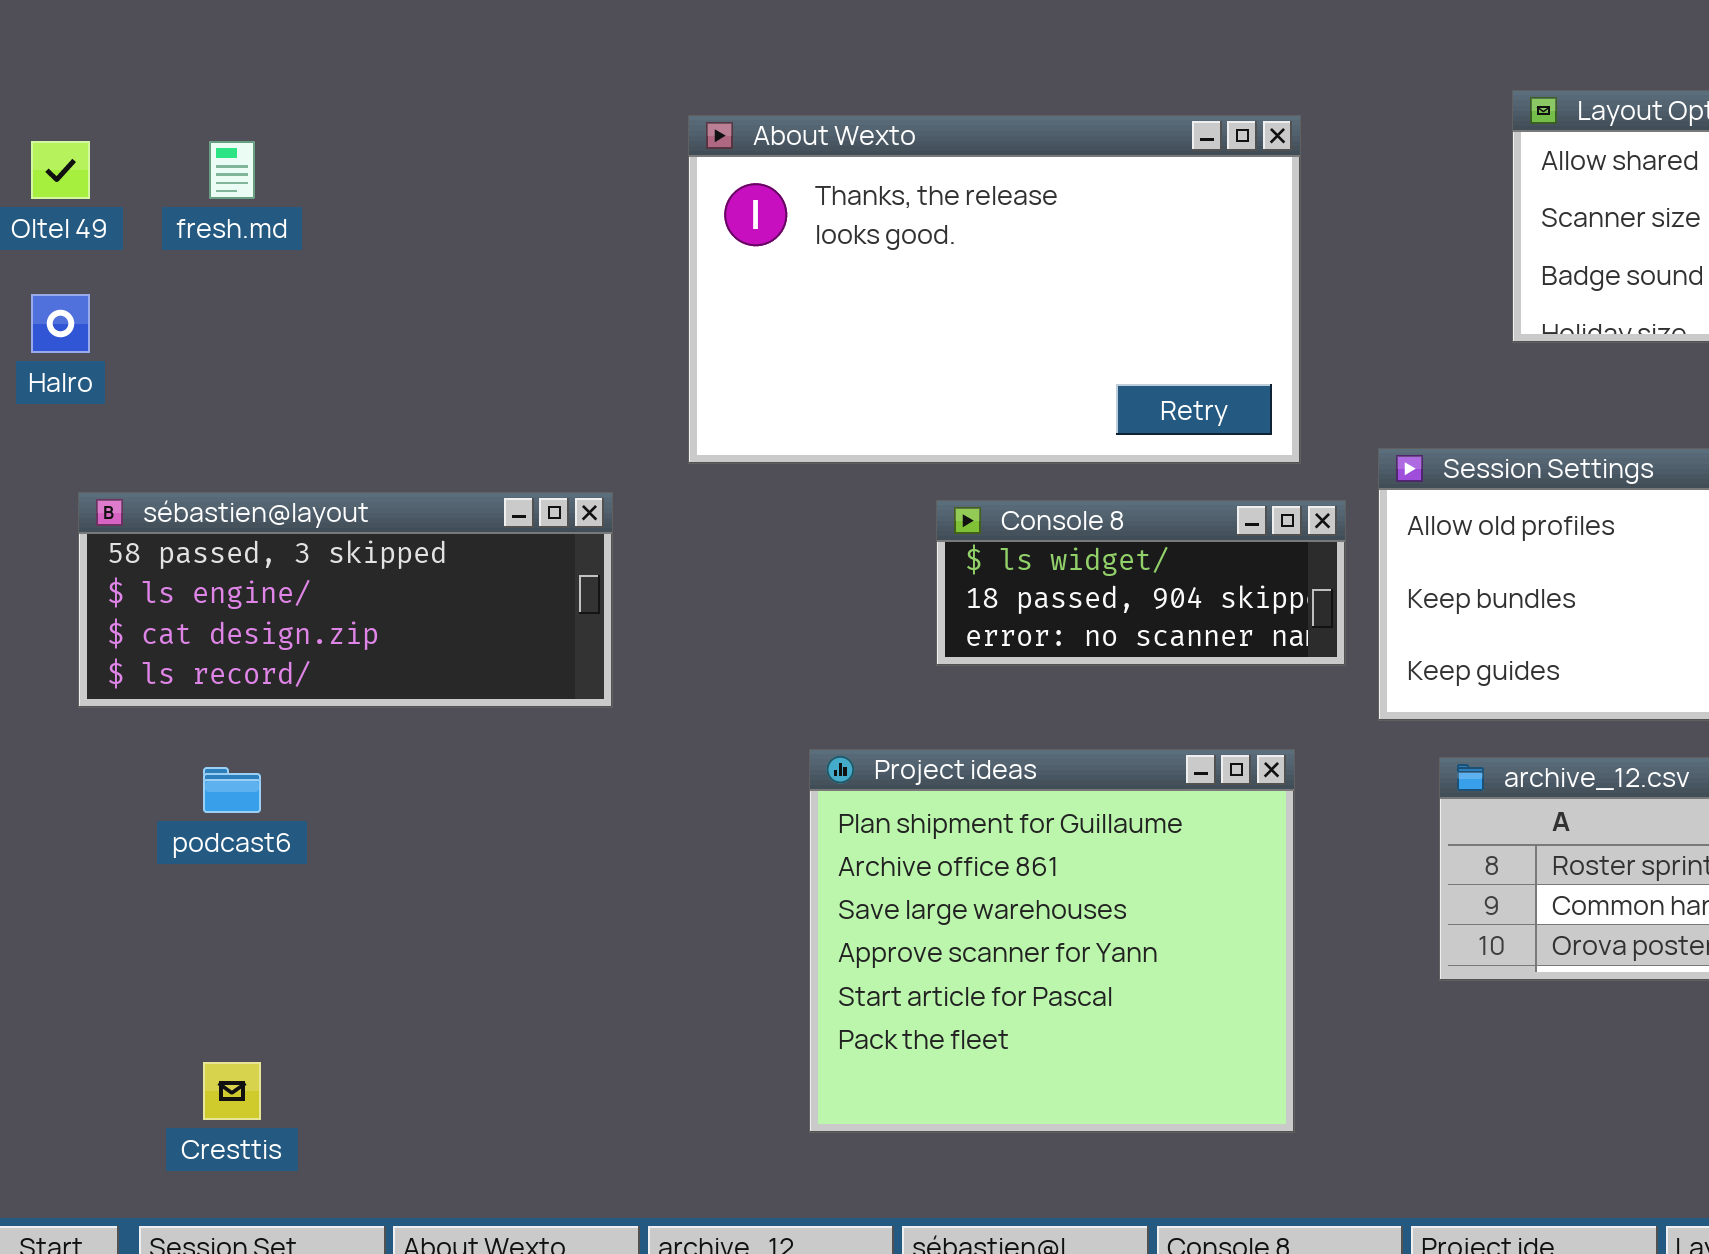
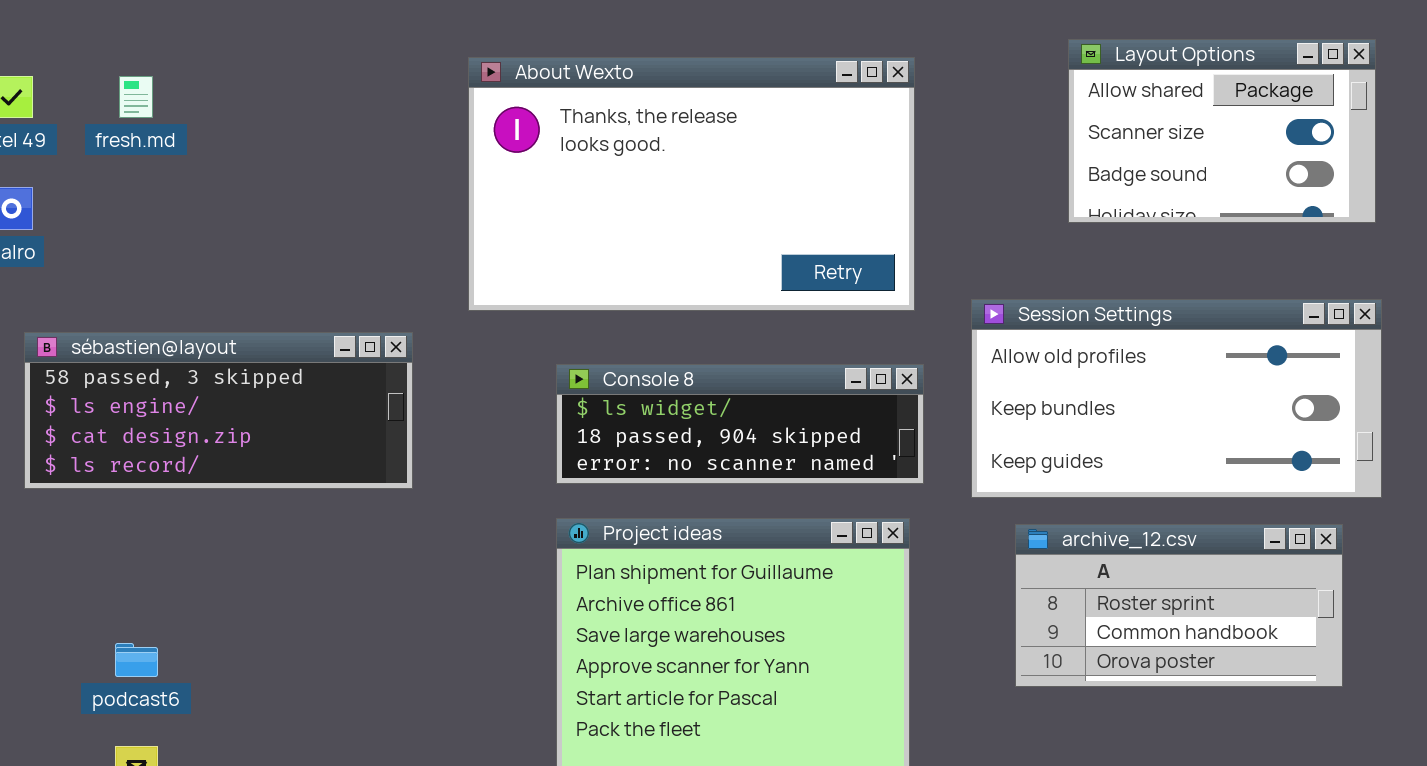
Console 8: [936,500,1346,666] -> [556,364,924,484], moved, resized
podcast6: [203,767,261,813] -> [115,643,158,677], moved

